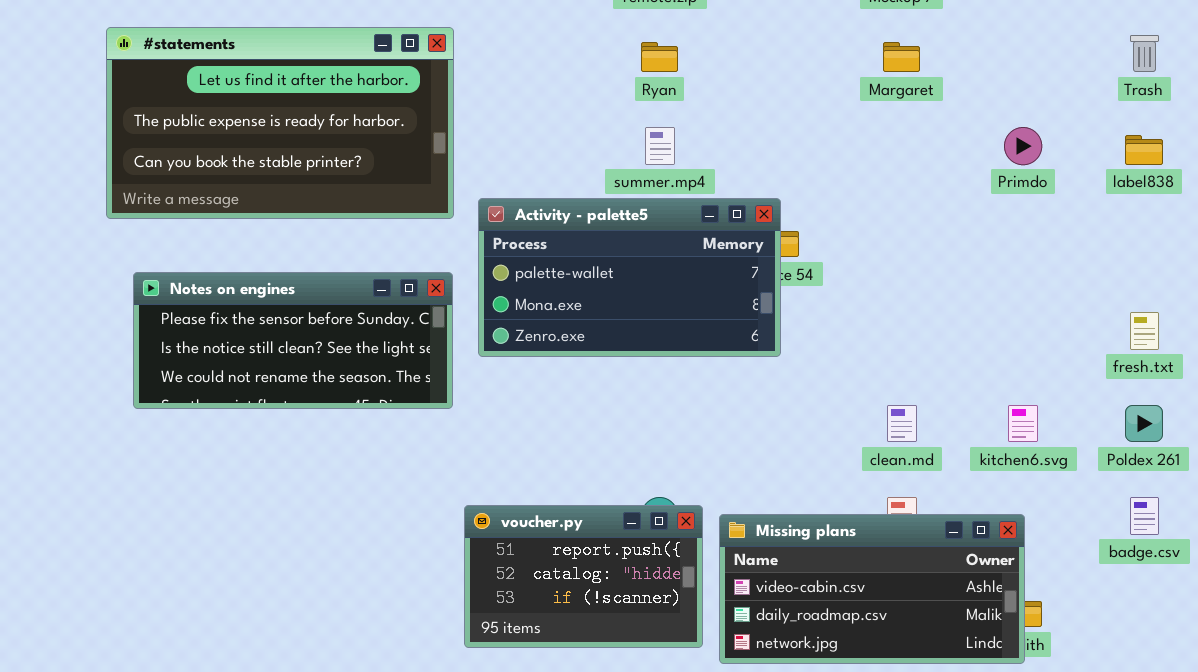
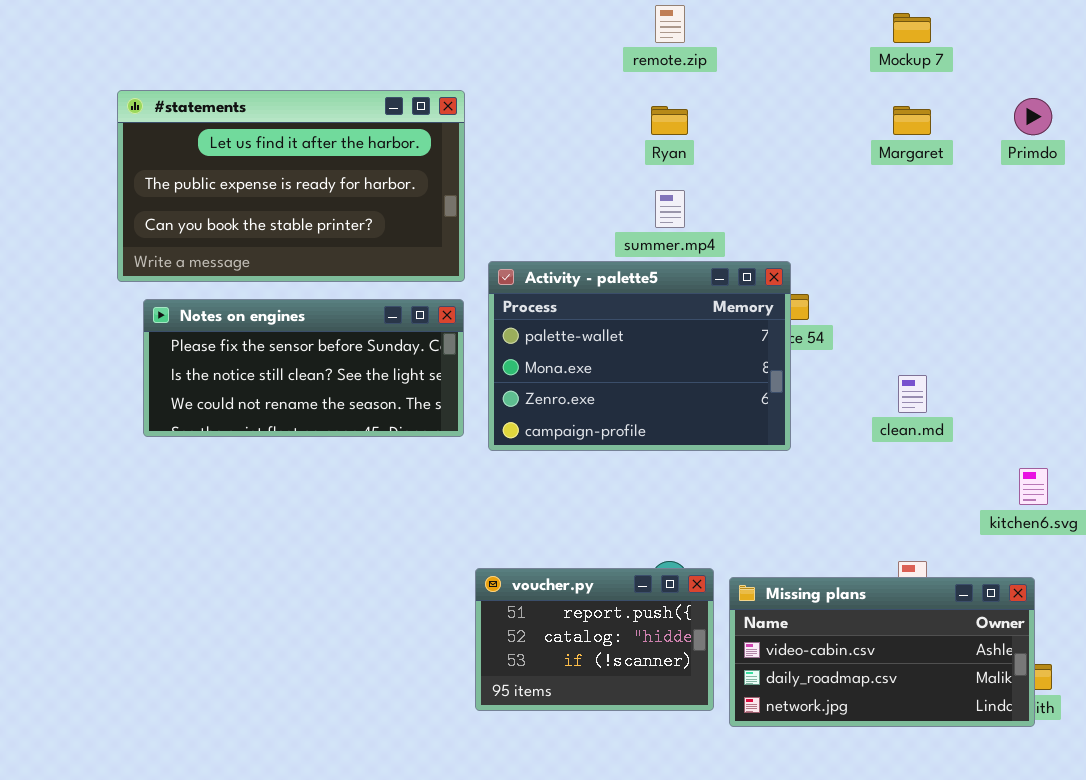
Primdo: [1004,127,1042,165] -> [1014,98,1052,135], moved
Activity - palette5: [478,198,781,357] -> [488,261,791,451], resized
Notes on engines: [133,272,453,409] -> [143,299,464,437], moved
clean.md: [887,405,917,442] -> [898,375,927,413], moved

